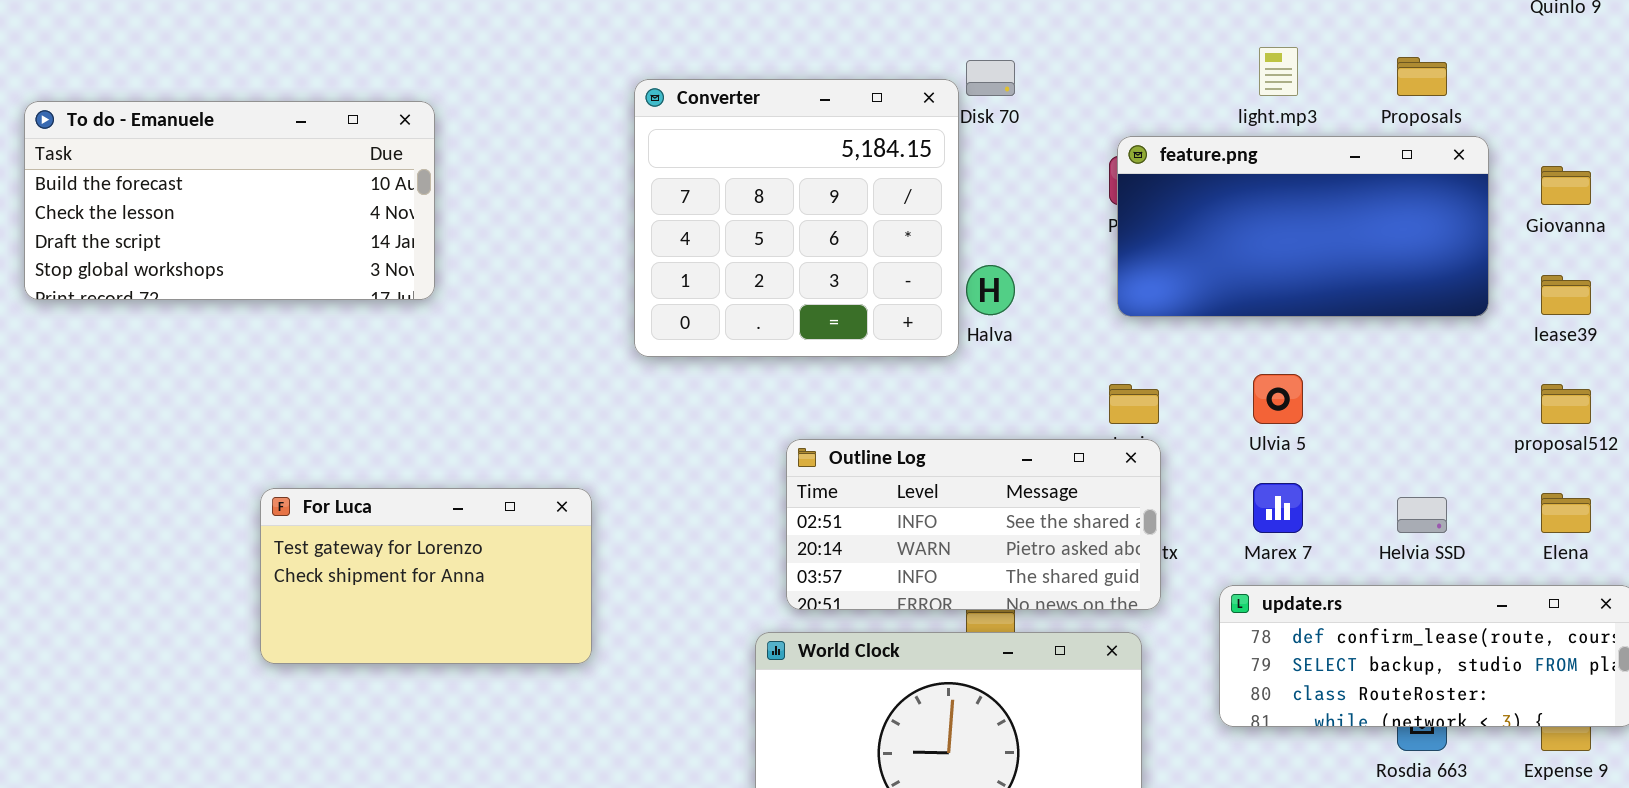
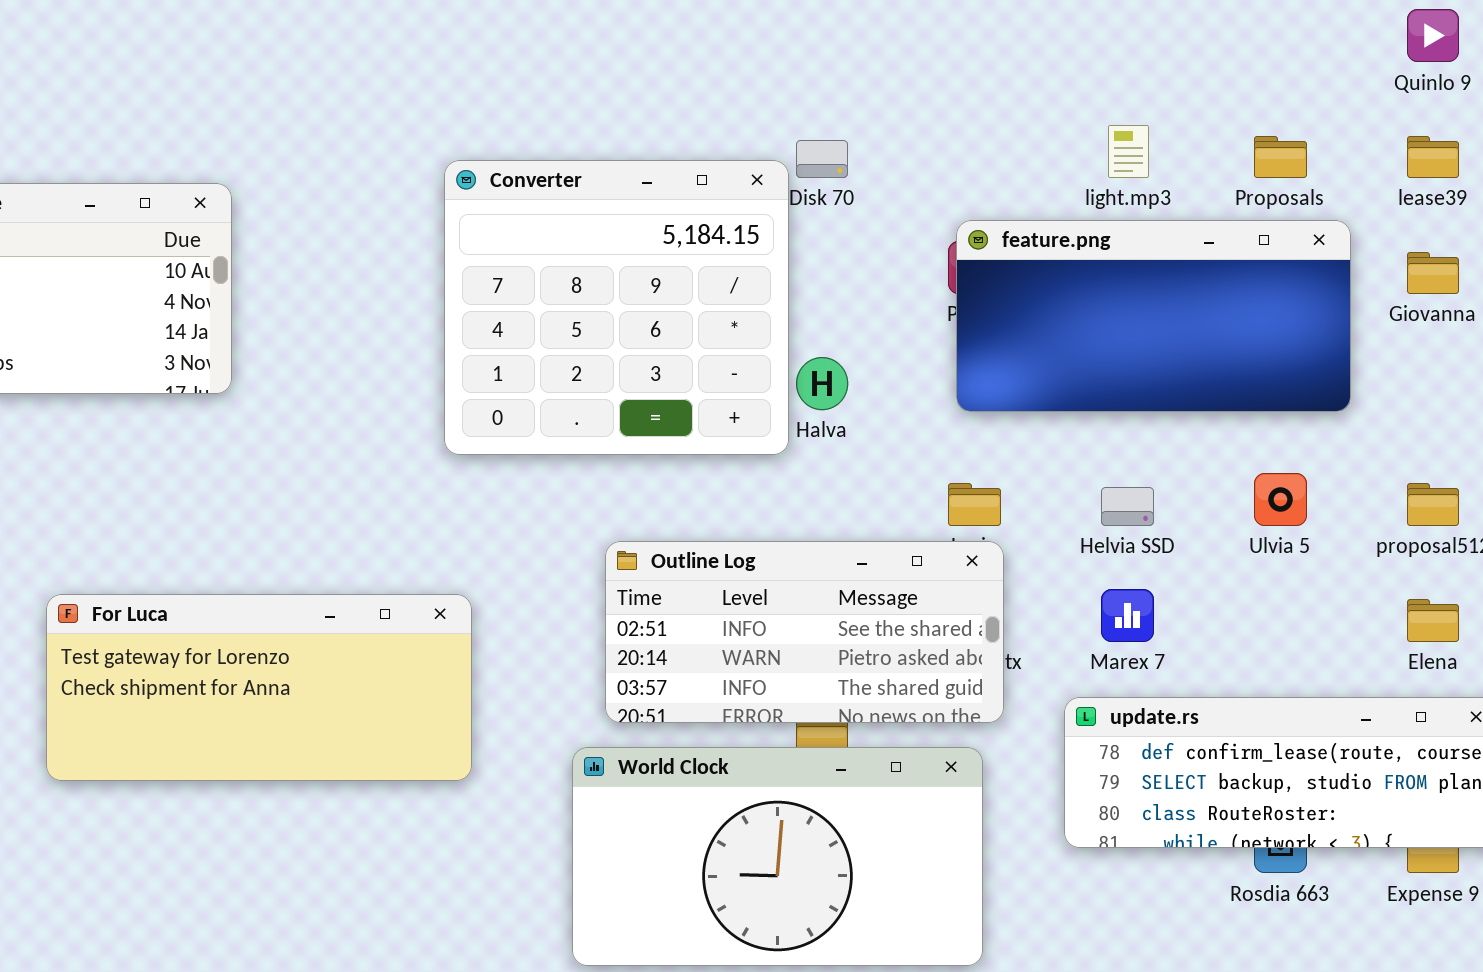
lease39: [1541,275,1591,315] -> [1407,136,1459,178], moved
Ulvia 5: [1253,374,1303,424] -> [1254,473,1307,526], moved
For Luca: [260,488,592,664] -> [46,594,472,781], resized
Helvia SSD: [1397,497,1447,533] -> [1101,487,1154,526], moved

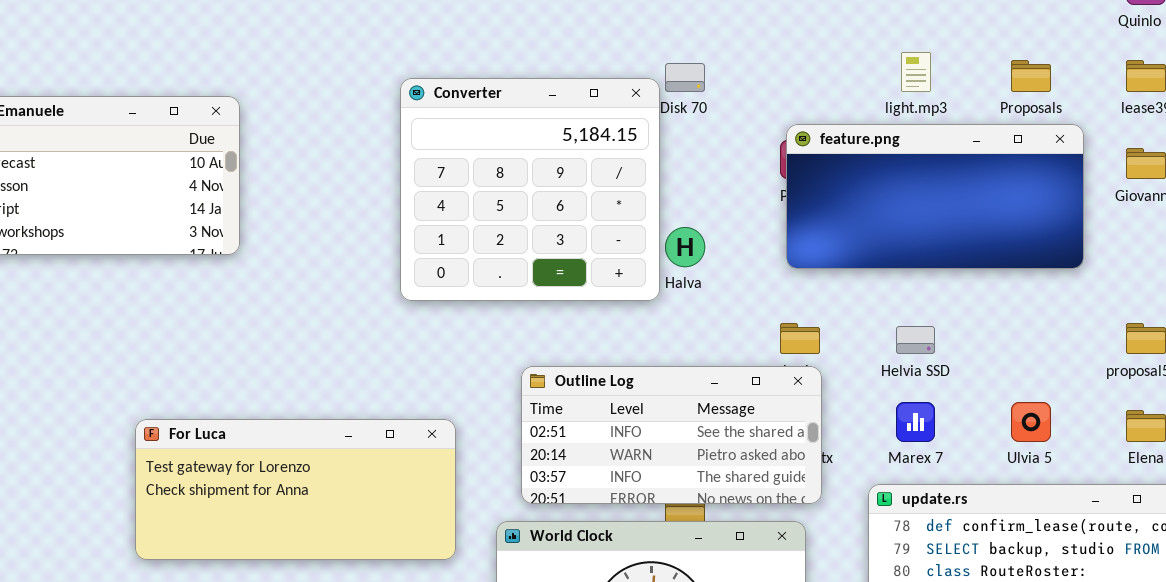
Ulvia 5: [1254,473,1307,526] -> [1011,402,1051,442], moved
For Luca: [46,594,472,781] -> [135,419,456,560], moved

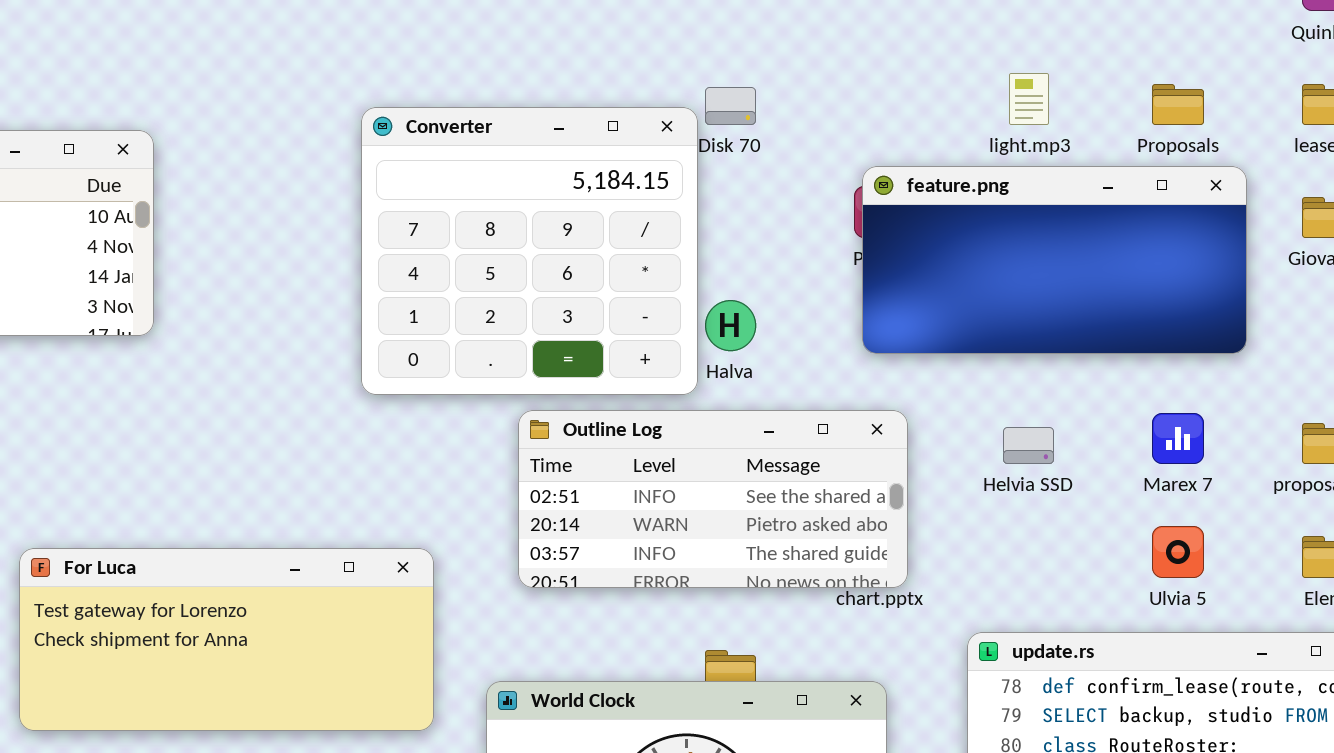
Outline Log: [521,366,822,504] -> [518,410,908,588], moved
Marex 7: [896,402,935,442] -> [1152,413,1204,464], moved

